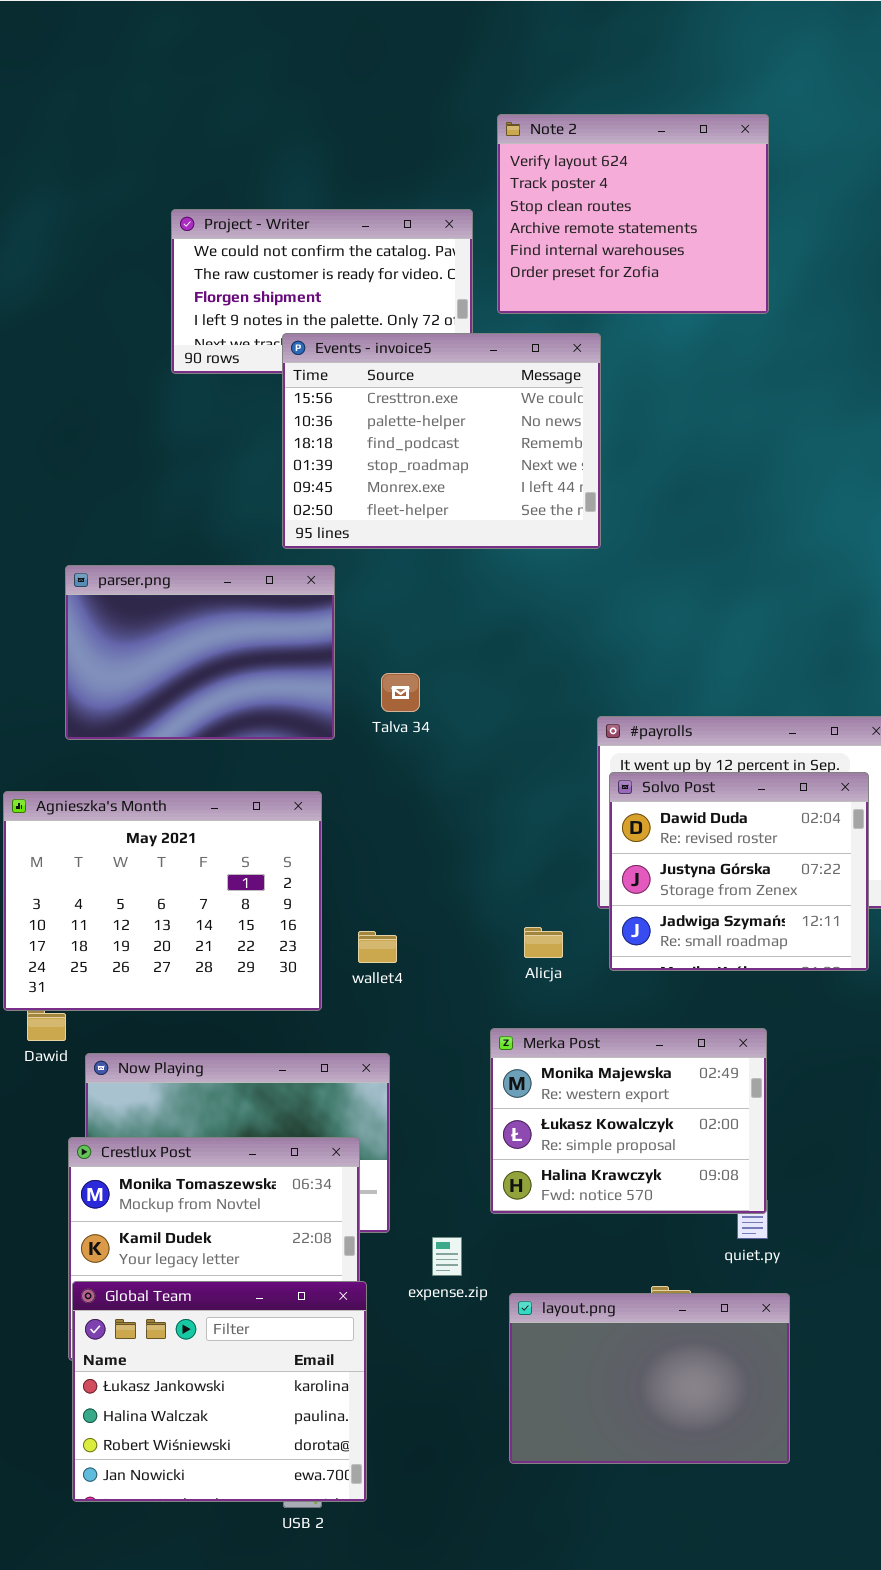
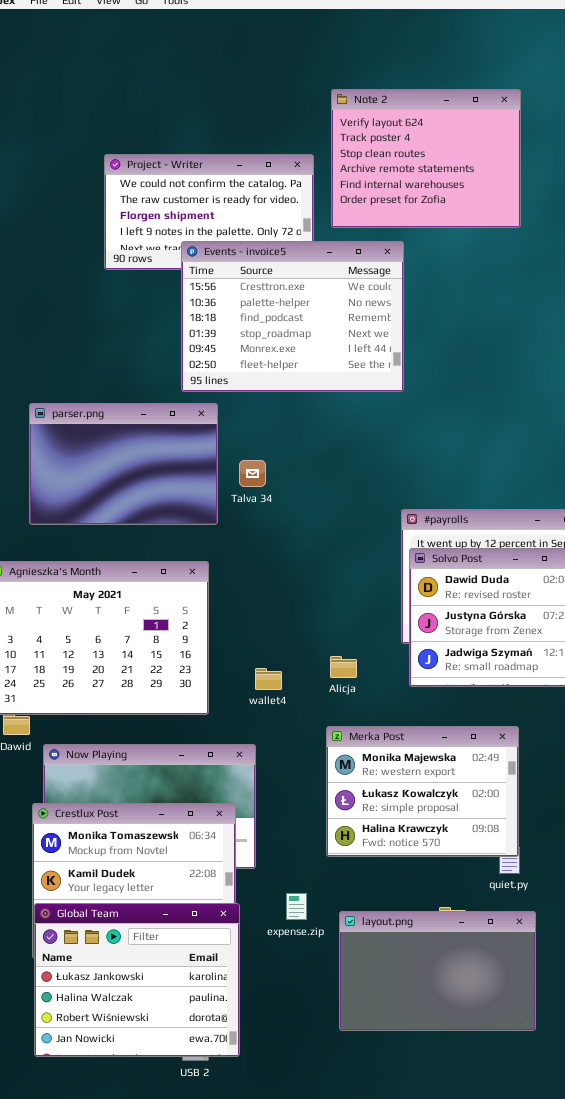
Talva 34: [381,673,420,712] -> [239,460,266,487], moved
Alicja: [524,927,563,958] -> [330,656,357,678], moved
wallet4: [358,931,397,963] -> [255,668,282,690], moved
expense.zip: [432,1237,462,1276] -> [286,893,307,920], moved

